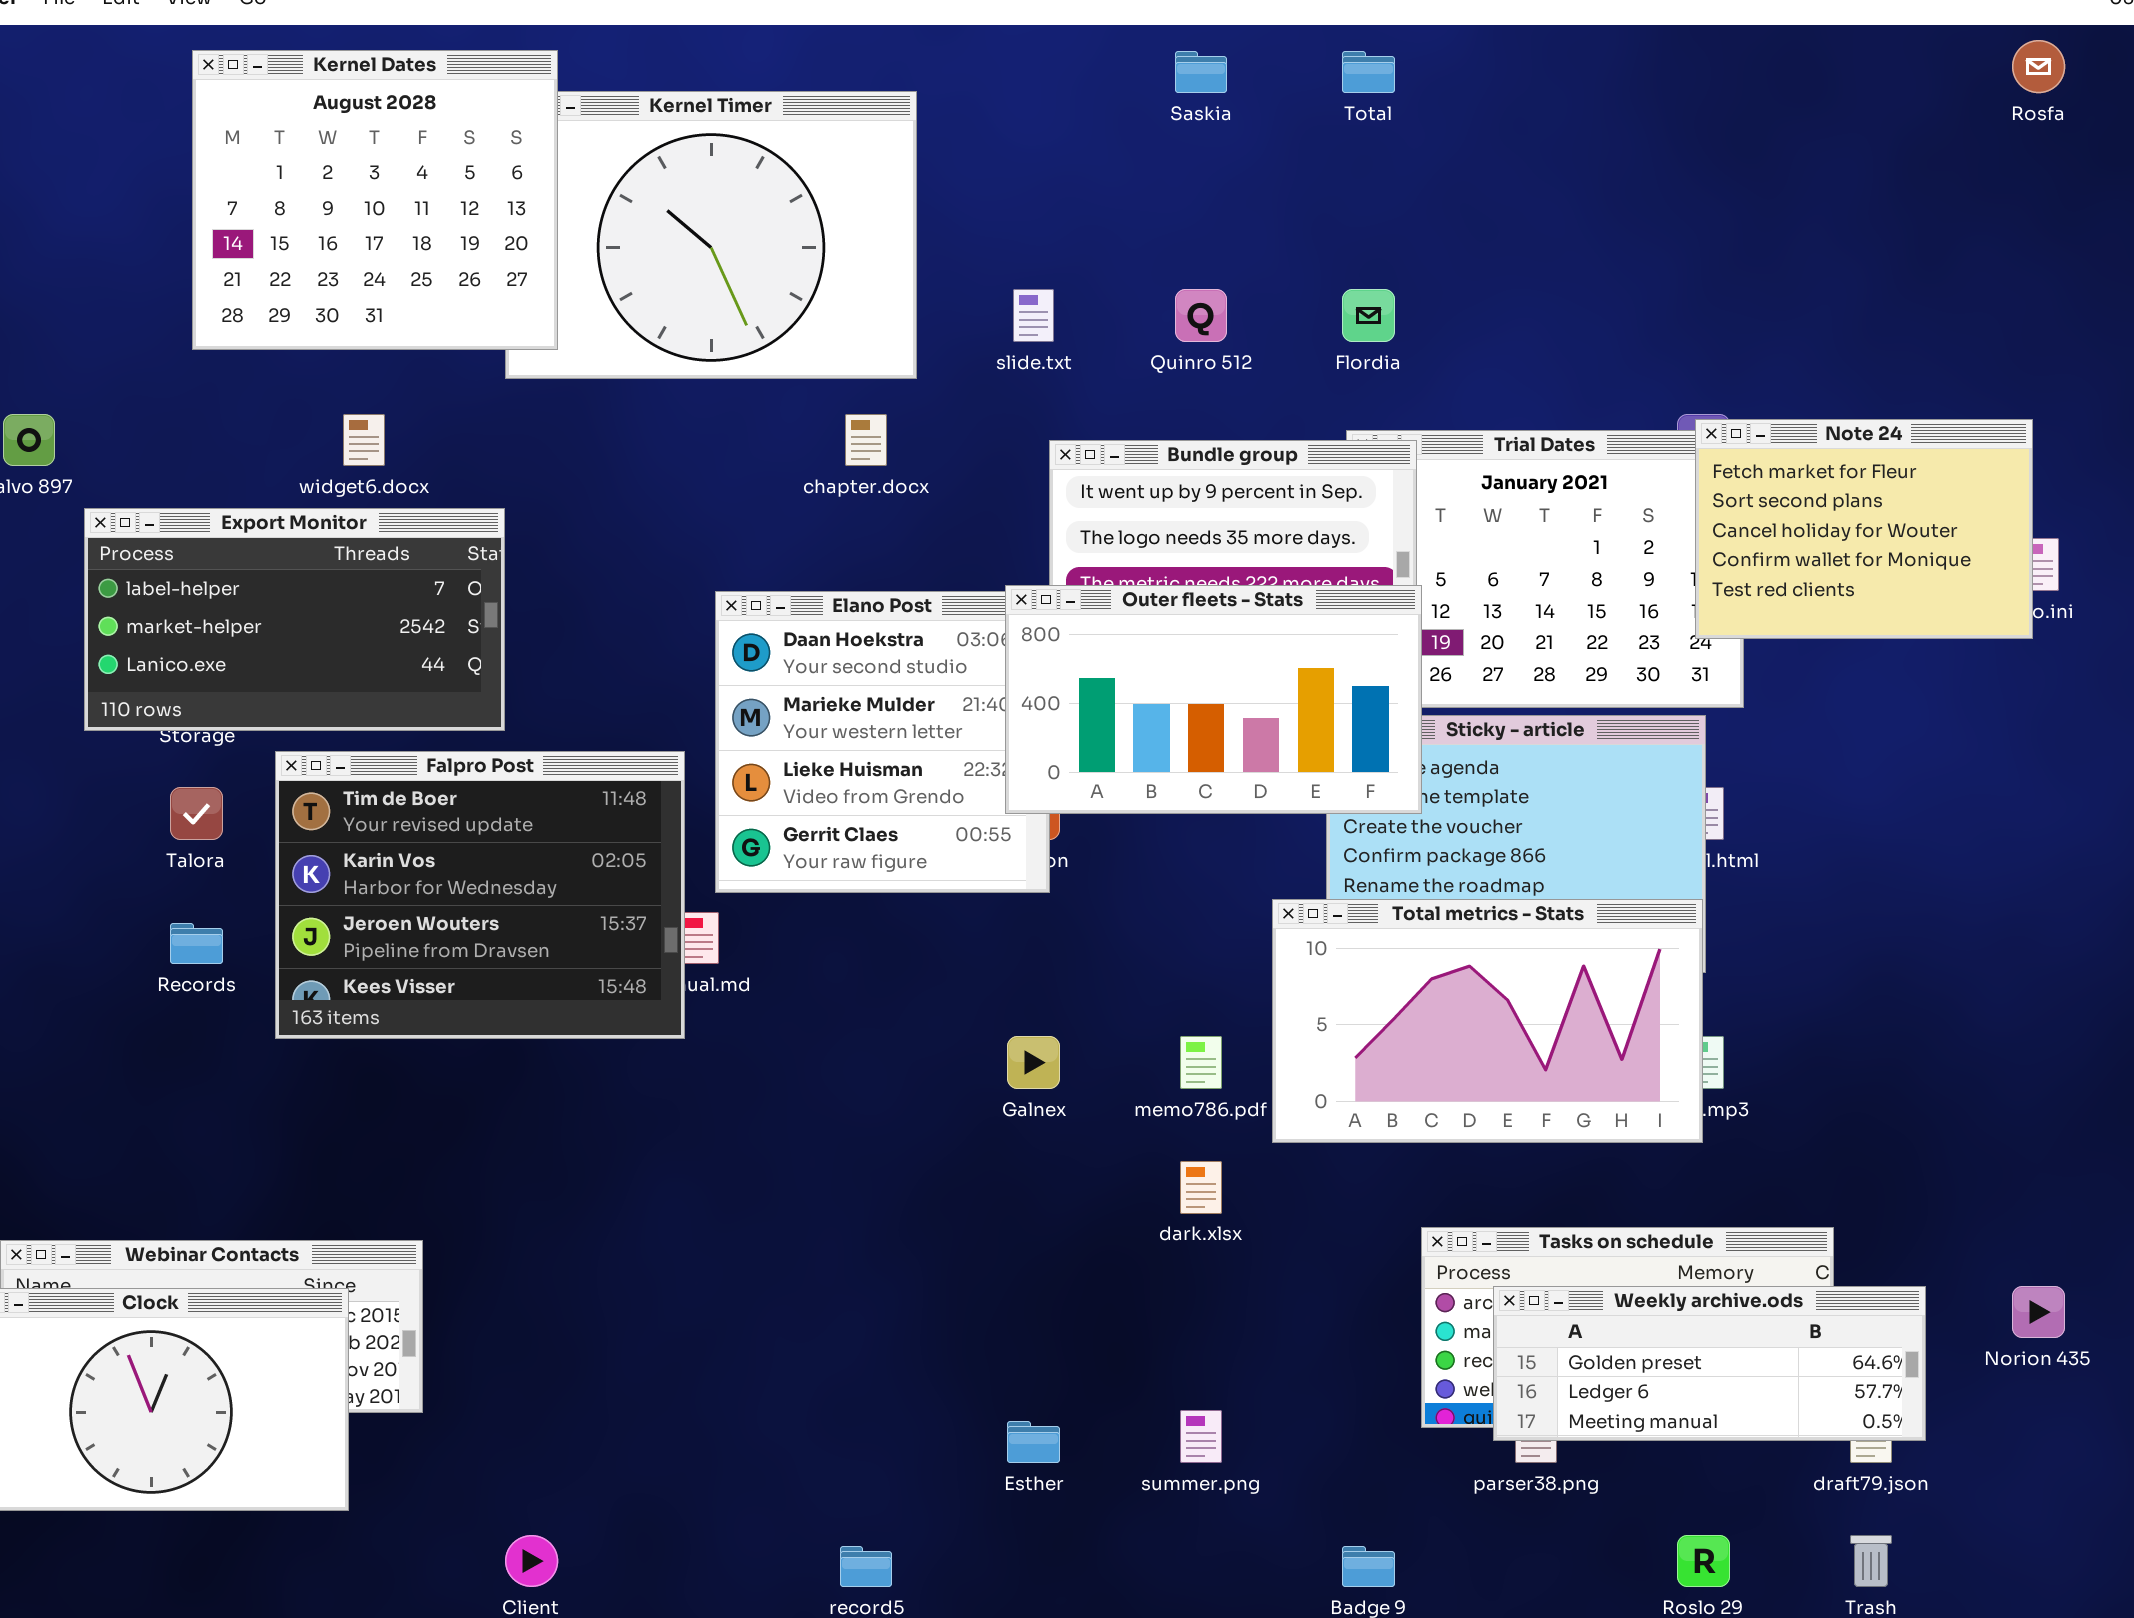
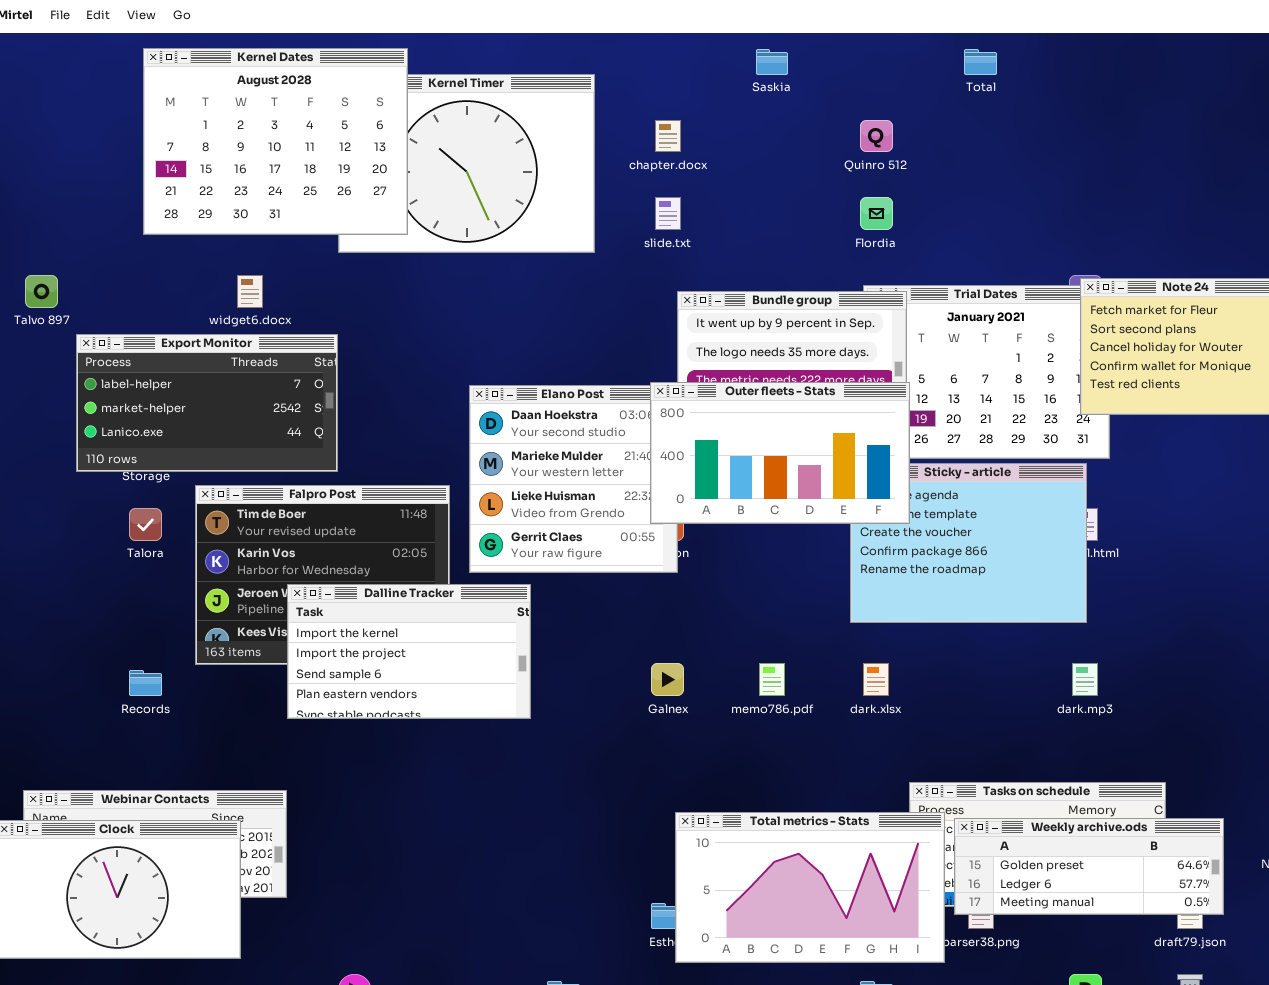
Kernel Dates: [192,50,558,350] -> [143,48,408,235], resized
Total: [1342,51,1395,93] -> [964,49,997,75], moved
Quinro 512: [1175,289,1227,342] -> [860,120,893,152], moved
chapter.docx: [845,414,887,466] -> [655,120,681,152], moved
Total metrics - Stats: [1272,899,1703,1143] -> [675,812,945,963], moved
Dalline Tracker: none -> [287,584,531,719], opened
Records: [170,923,223,964] -> [129,670,162,696], moved
dark.xlsx: [1180,1161,1222,1214] -> [863,663,889,696], moved

